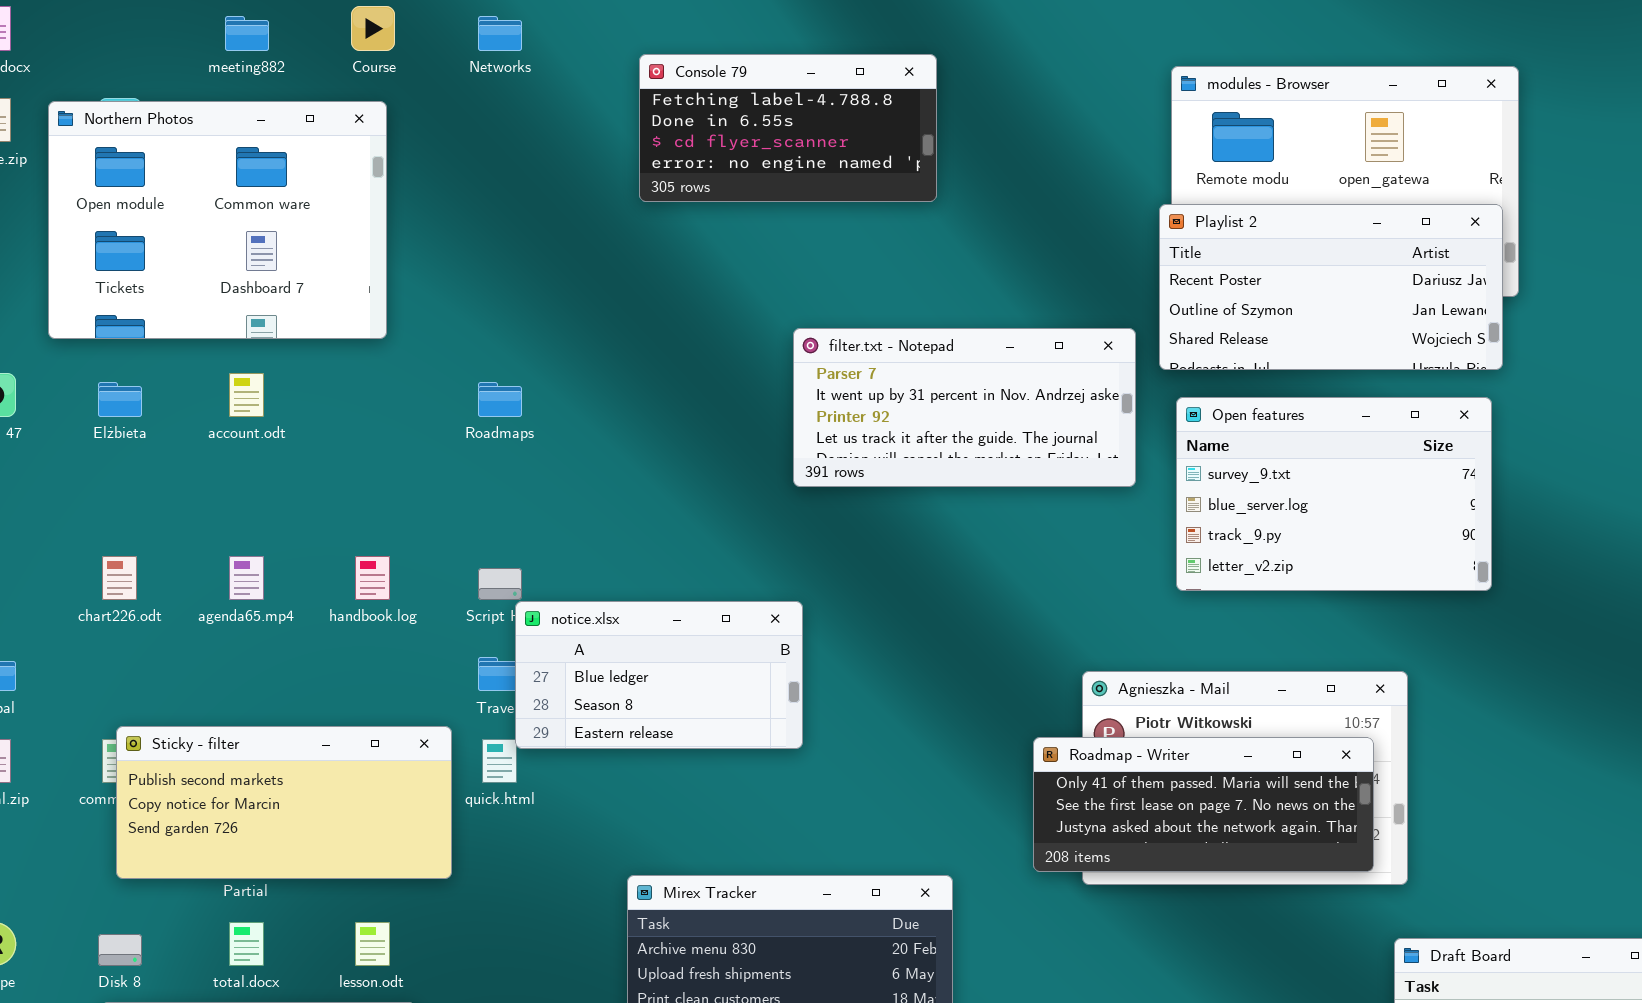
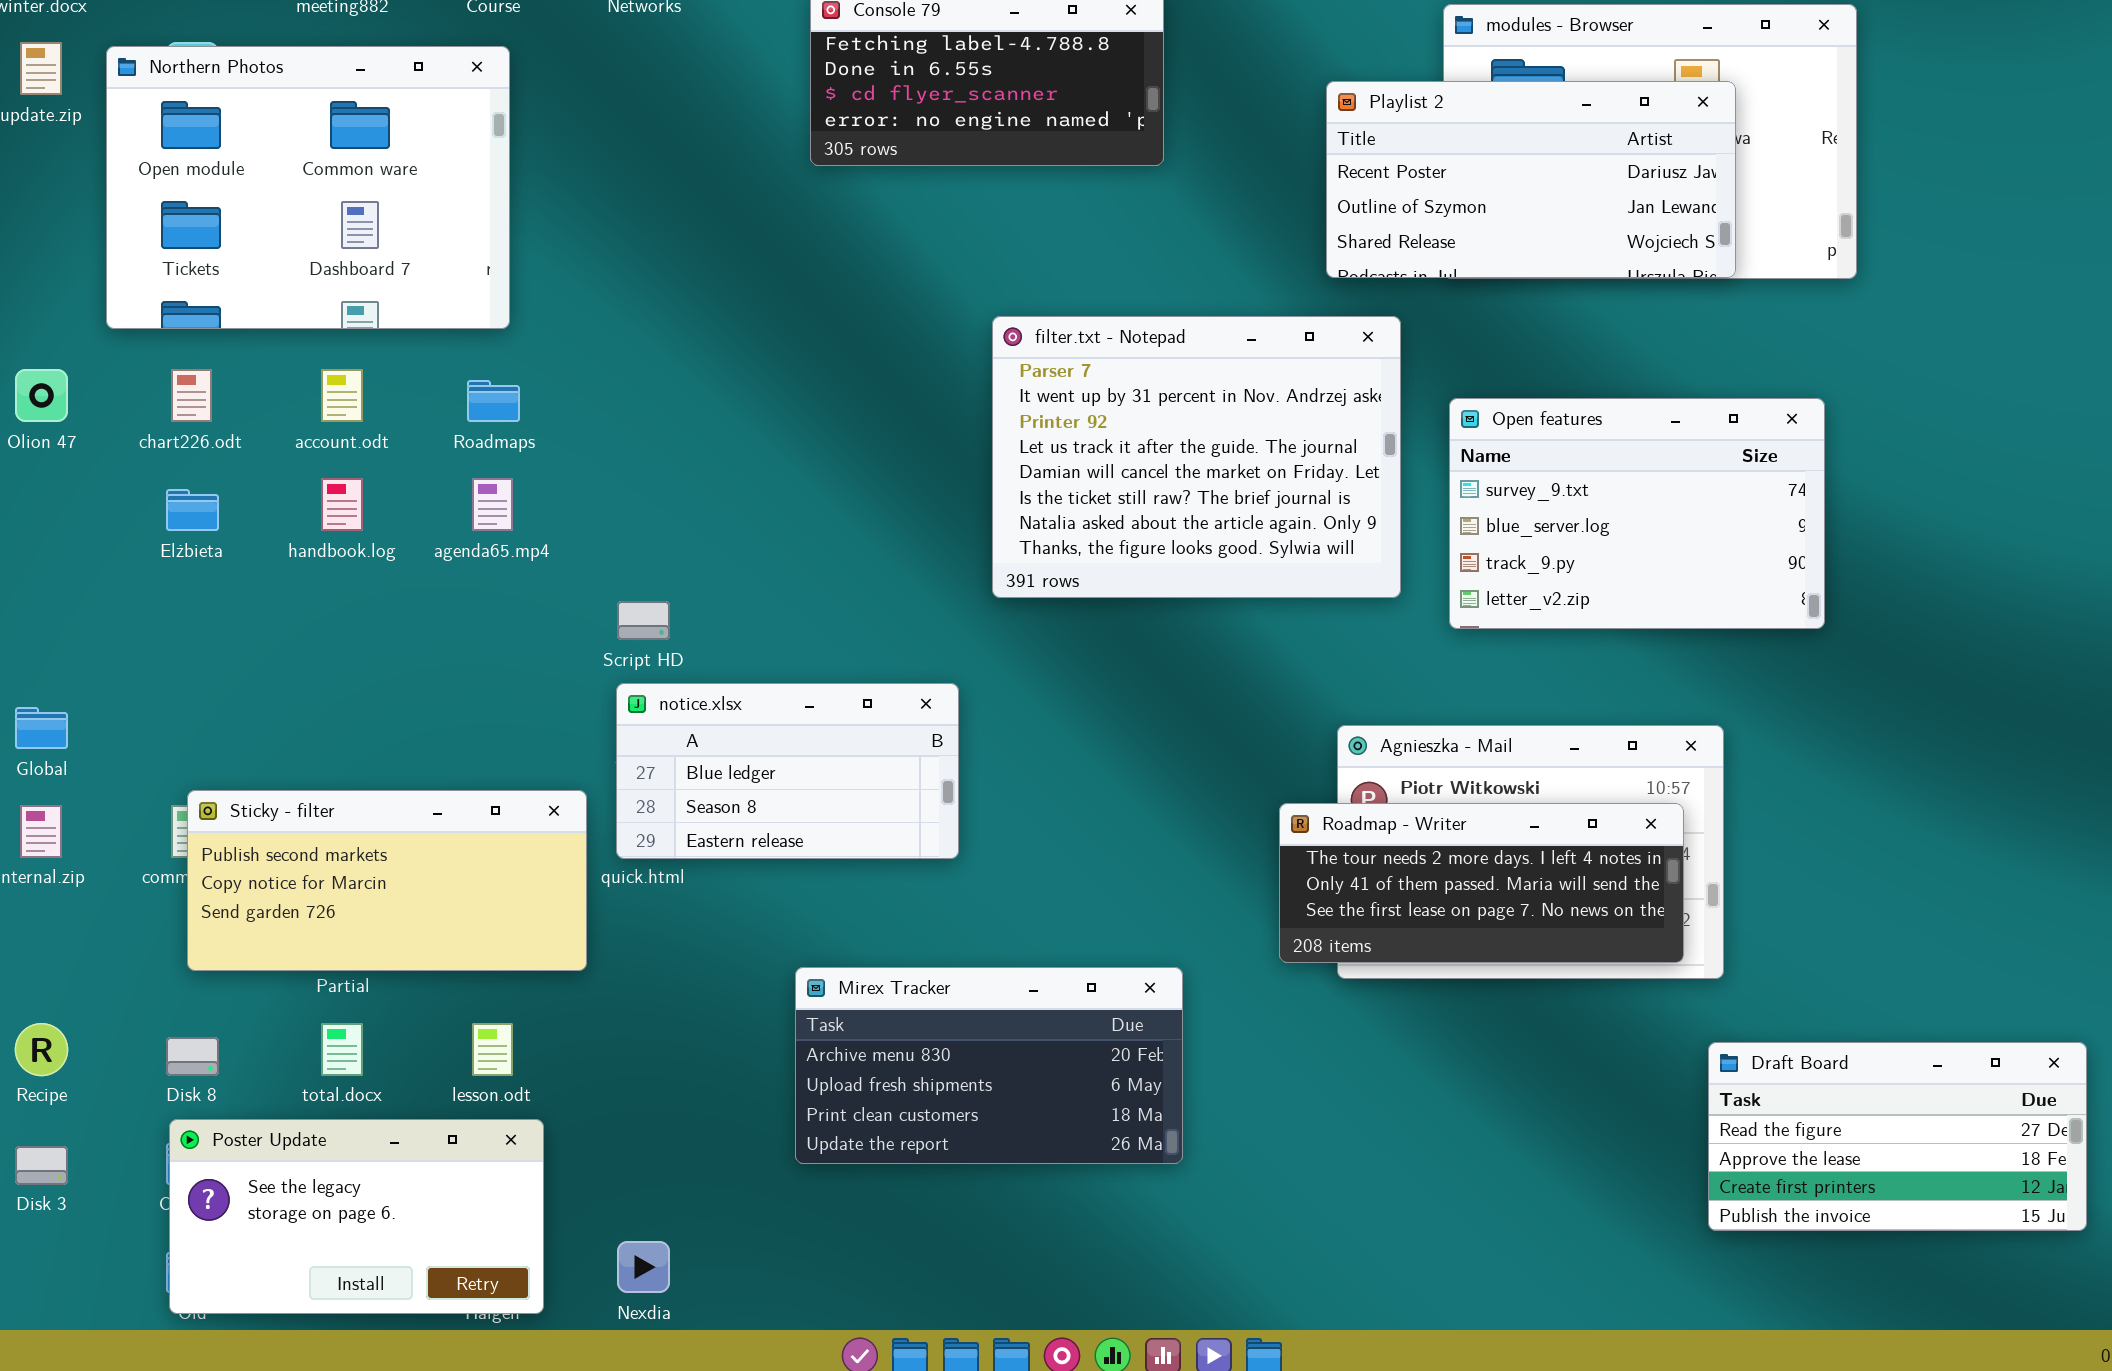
Playlist 2: [1159,204,1503,370] -> [1326,81,1736,278], moved
filter.txt - Notepad: [793,328,1136,487] -> [992,316,1401,598], resized
Elżbieta: [98,382,142,417] -> [166,489,219,531], moved
Roadmaps: [478,382,522,417] -> [467,380,520,422], moved
chart226.odt: [102,556,137,600] -> [171,369,212,422], moved
agenda65.mp4: [229,556,264,600] -> [472,478,513,531], moved
handbook.log: [355,556,390,600] -> [321,478,363,531], moved
notice.xlsx: [515,601,803,749] -> [616,683,959,859], moved
Roadmap - Writer: [1033,737,1374,872] -> [1279,803,1684,963], scrolled up 1 row

